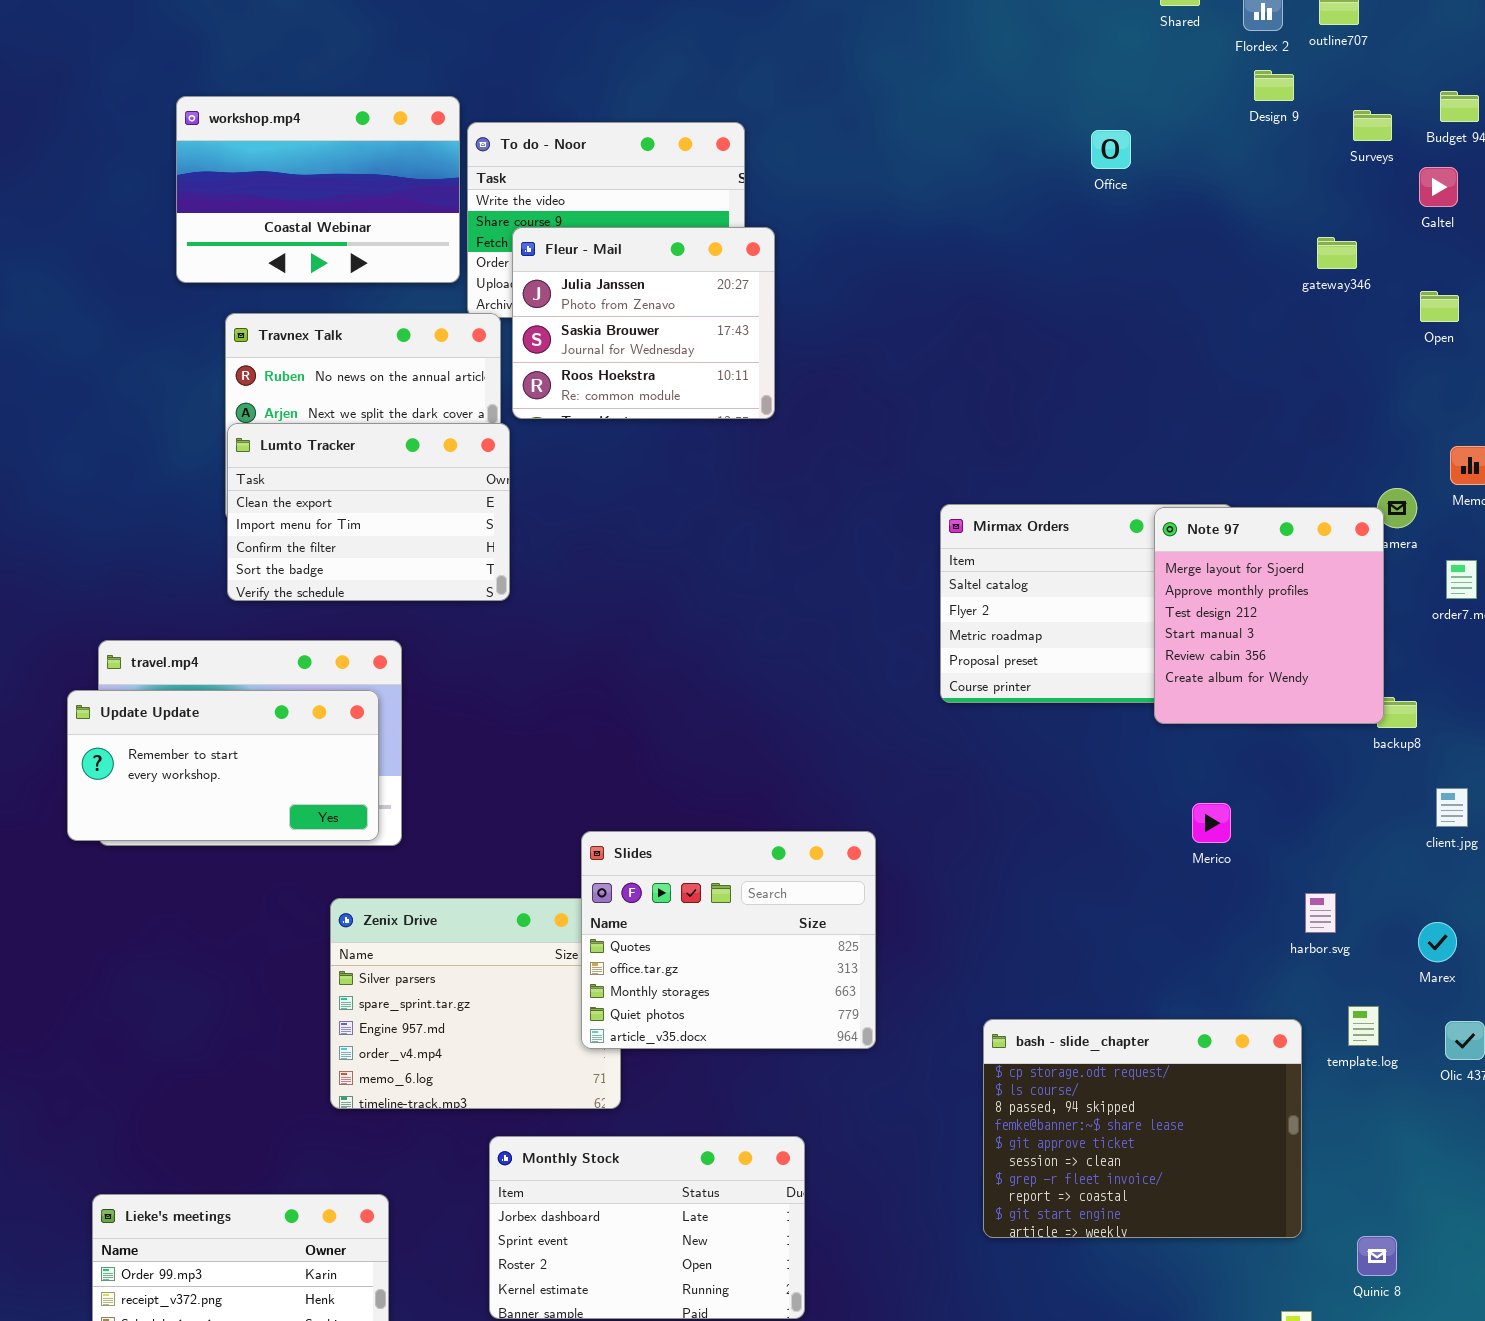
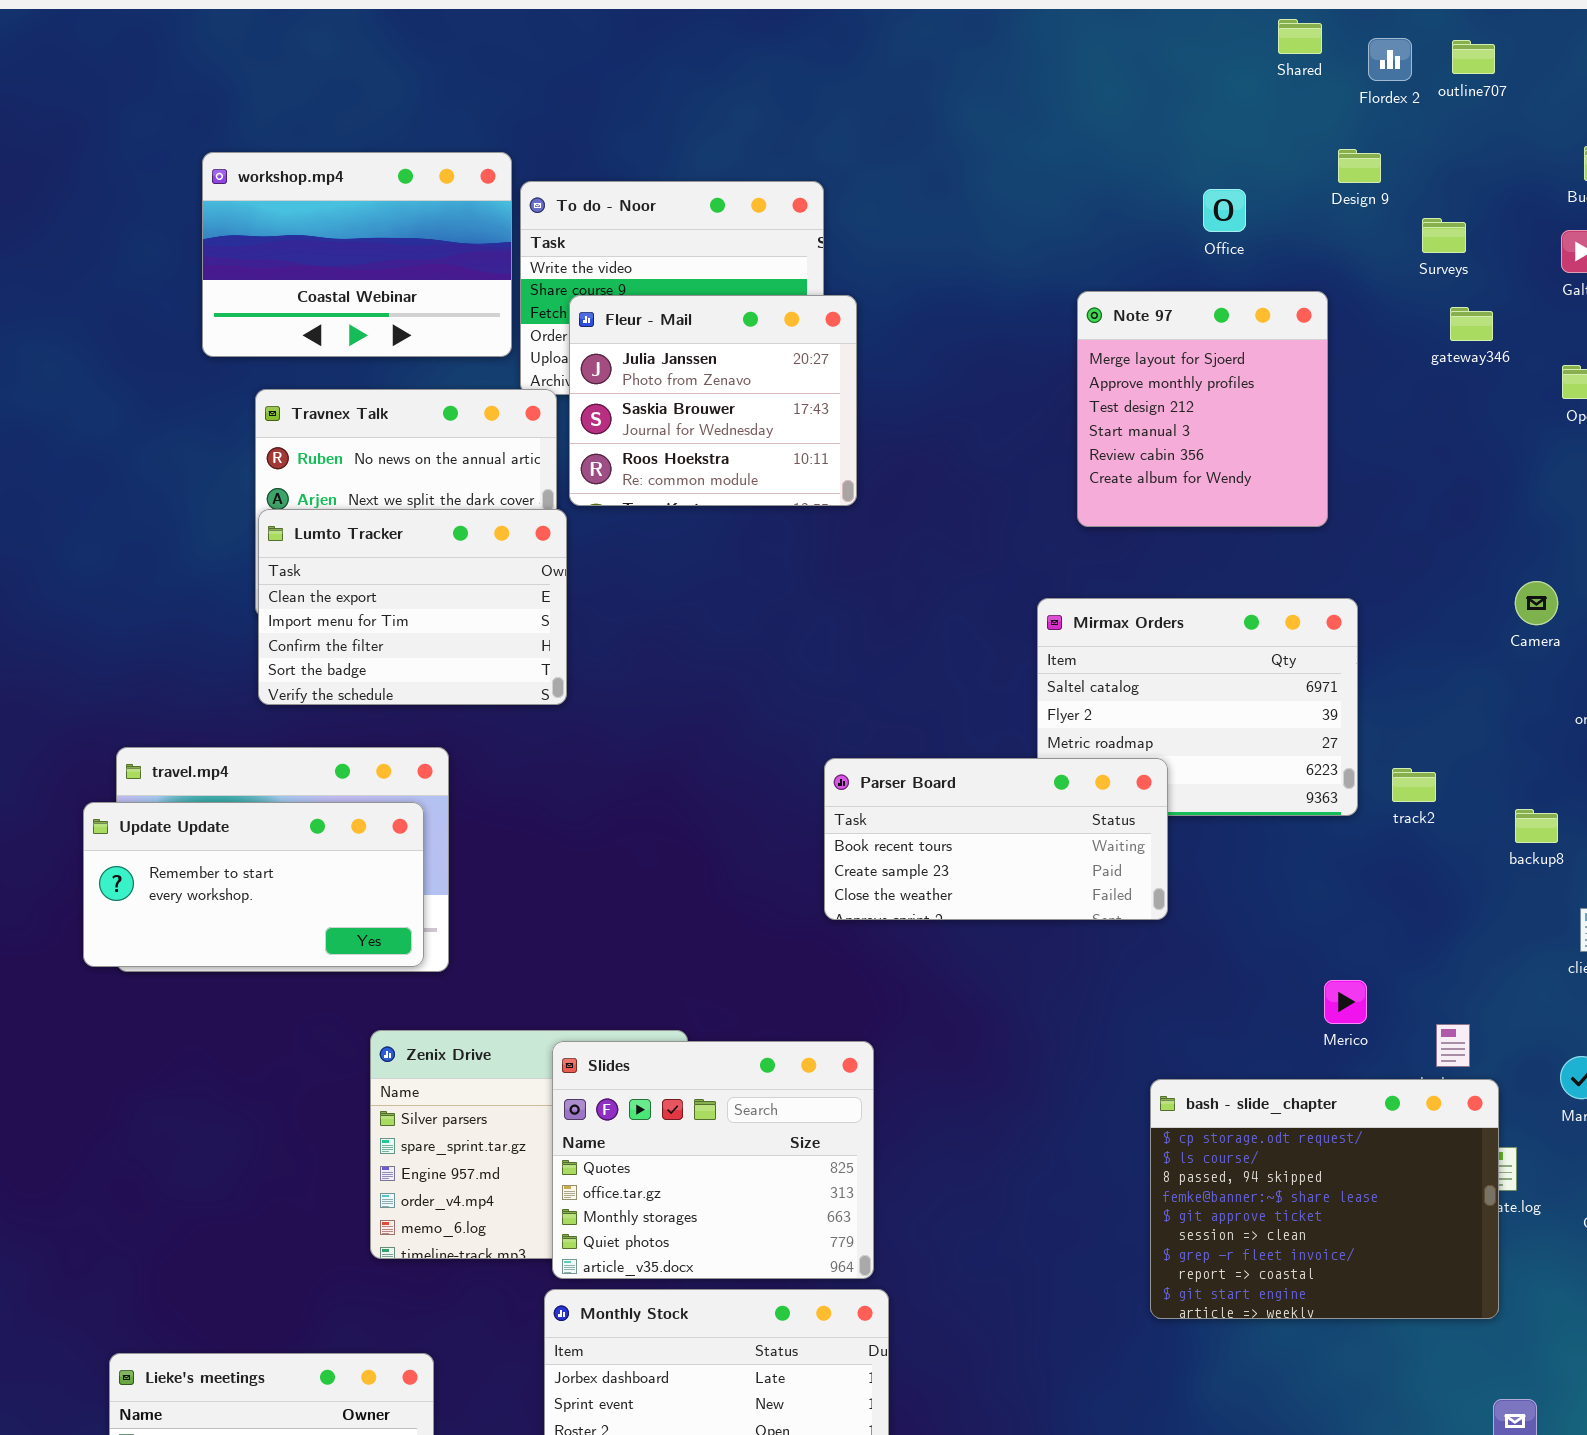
Design 9: [1254,70,1294,101] -> [1338,149,1381,183], moved
Surveys: [1353,110,1392,141] -> [1422,218,1466,253], moved
Note 97: [1154,507,1384,724] -> [1077,291,1328,527], moved
Parser Board: none -> [824,758,1168,920], opened
Merico: [1192,803,1231,843] -> [1324,980,1367,1024], moved
Slides: [581,831,876,1049] -> [552,1041,874,1279], moved
bash - slide_chapter: [983,1019,1302,1238] -> [1150,1079,1499,1319], moved

